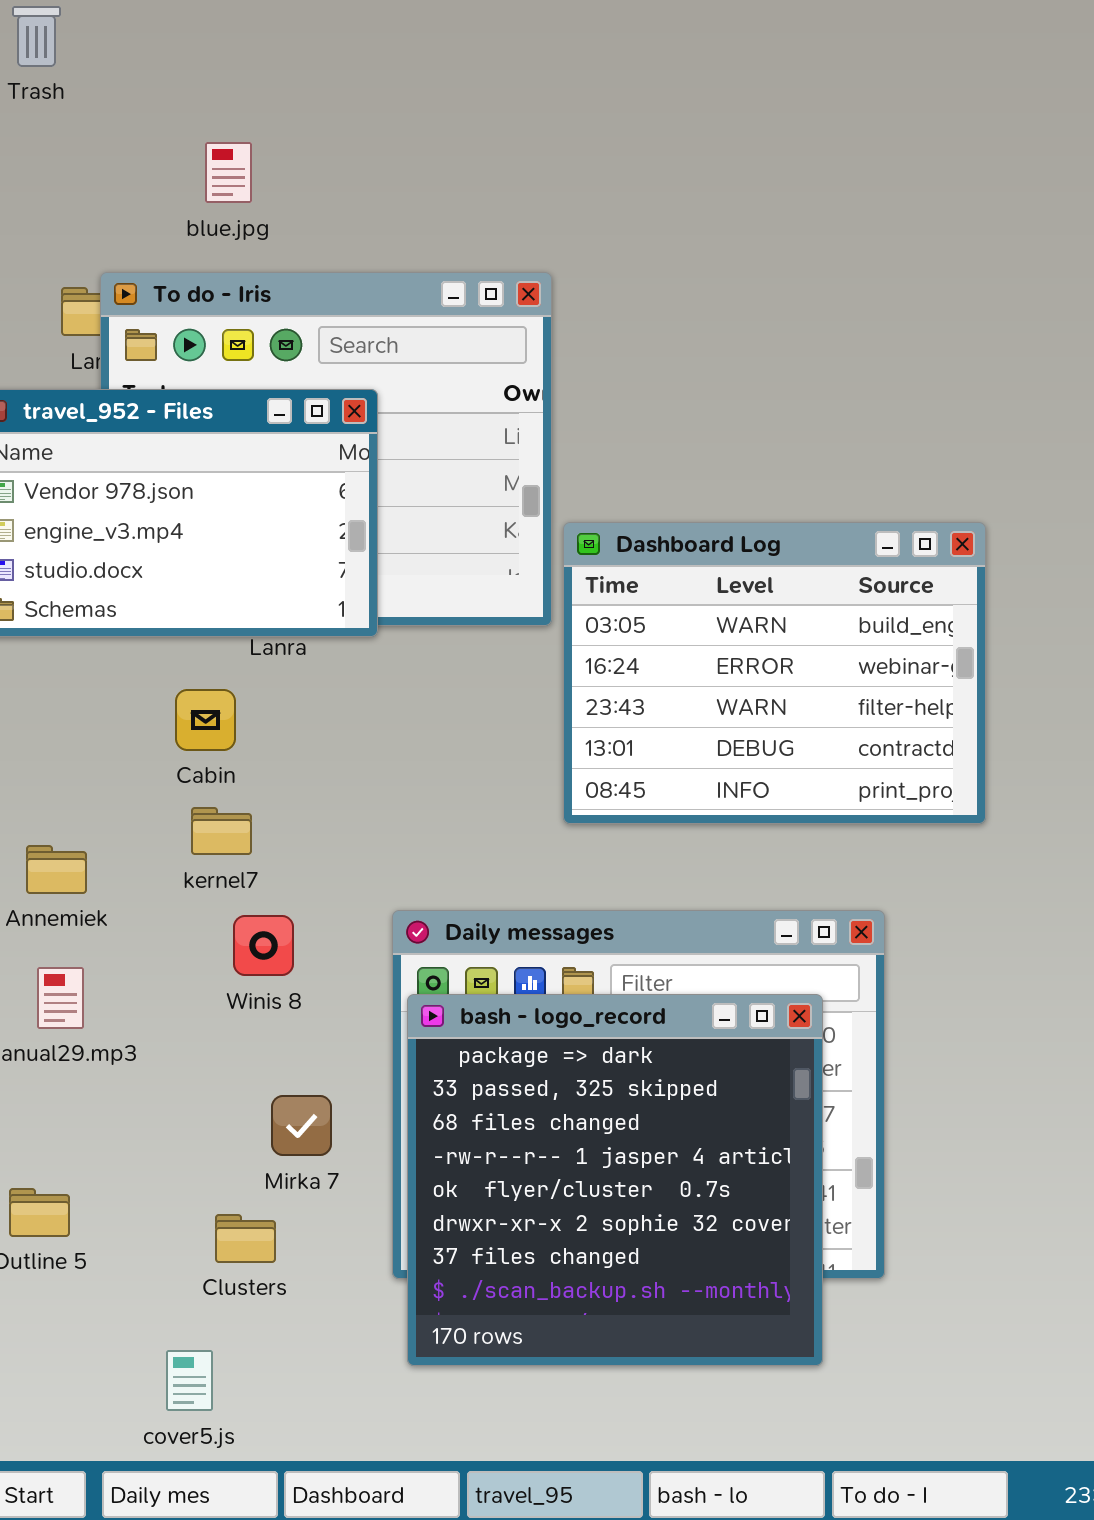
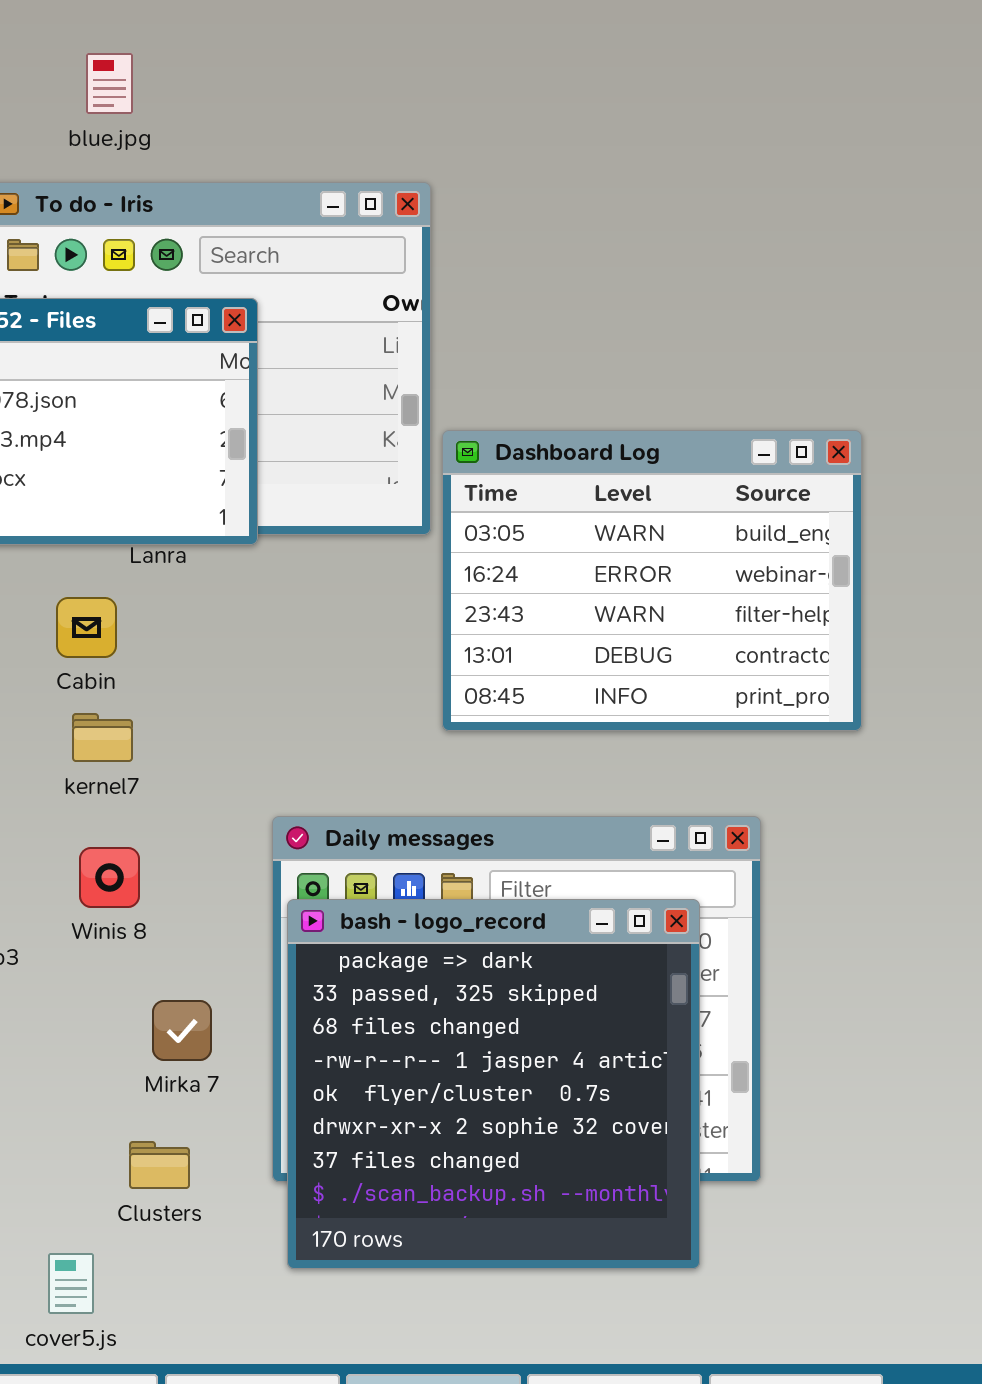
Winis 8: [233,915,294,976] -> [79,847,140,908], moved
Clusters: [215,1214,276,1263] -> [129,1141,190,1189], moved

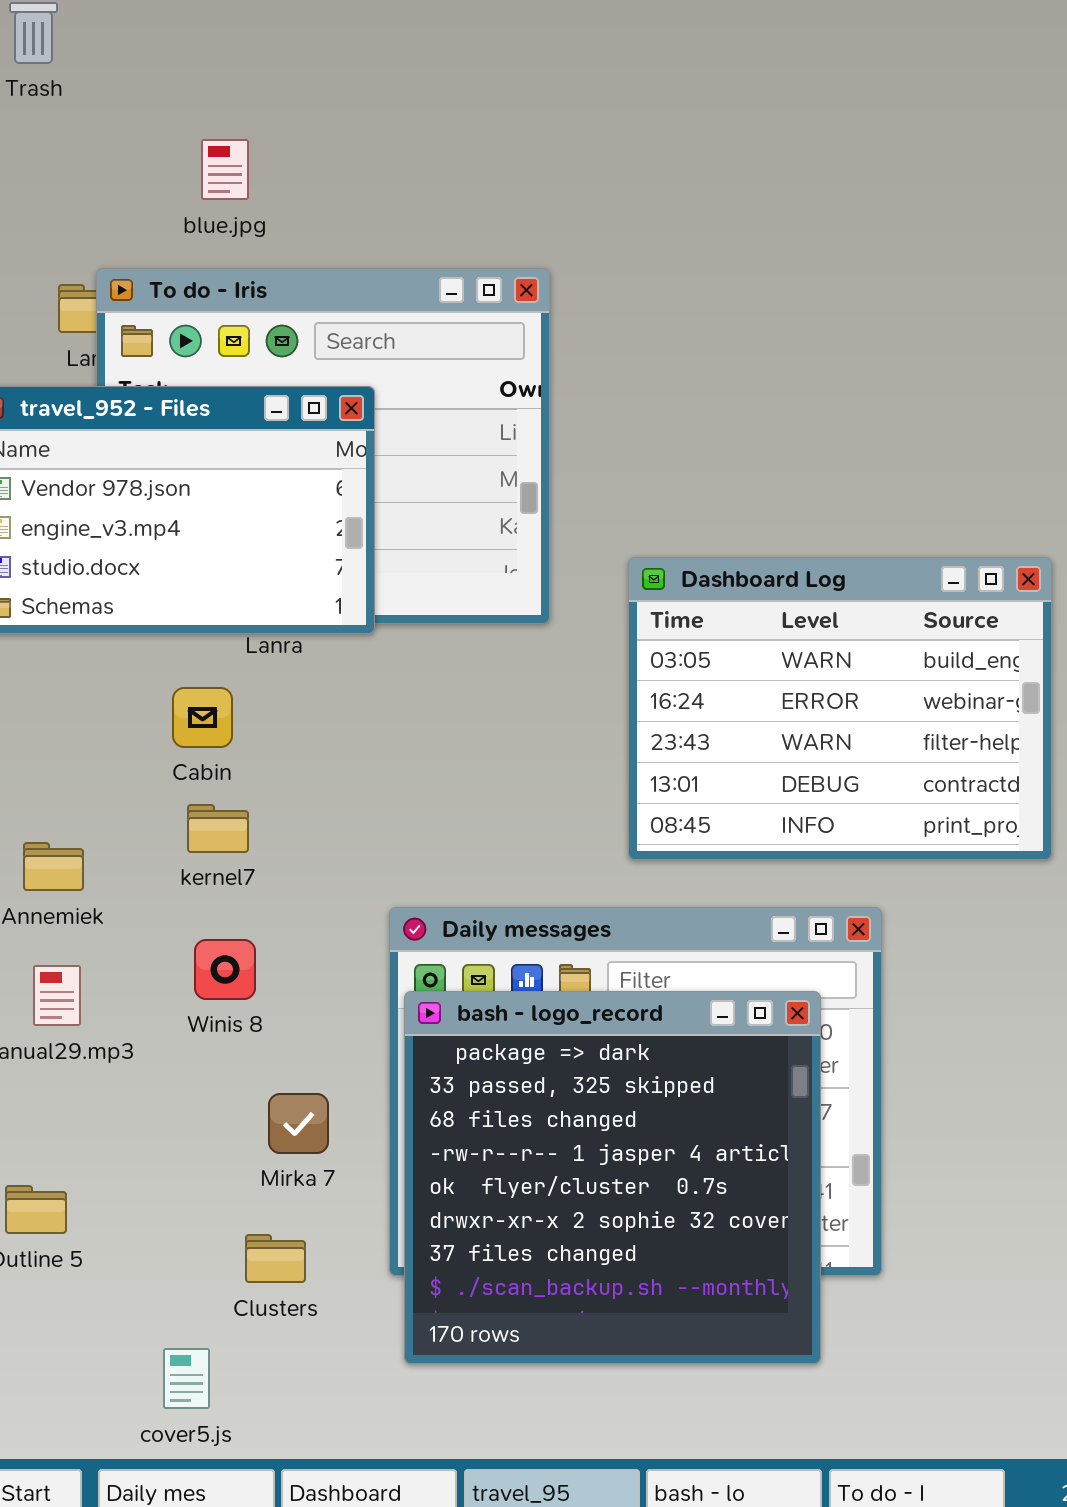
Dashboard Log: [442,430,862,731] -> [628,557,1052,860], moved

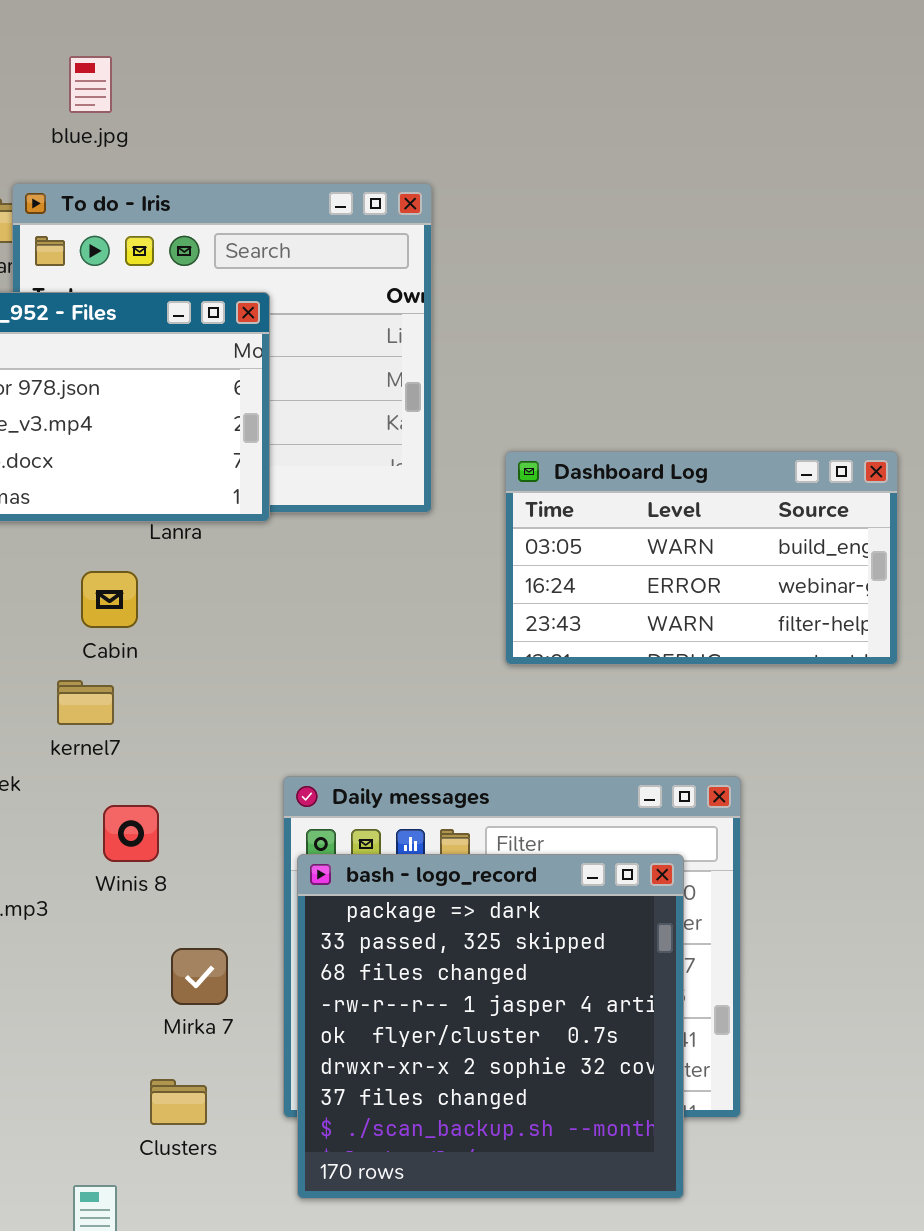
blue.jpg: [201,139,249,200] -> [69,56,112,113], moved
Dashboard Log: [628,557,1052,860] -> [505,451,898,665], resized
kernel7: [187,804,249,853] -> [57,680,114,725], moved

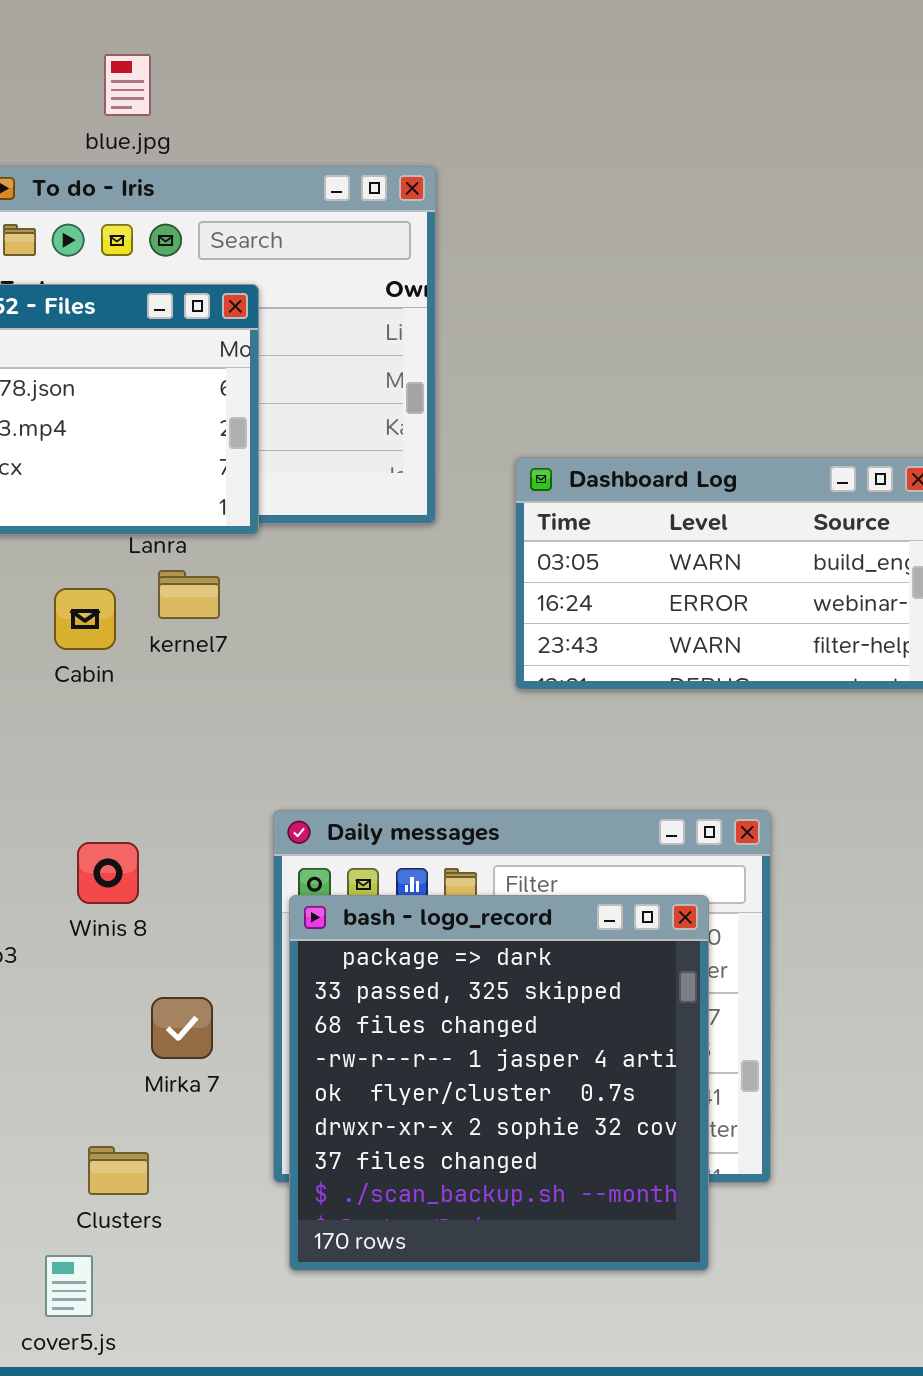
blue.jpg: [69,56,112,113] -> [104,54,151,116], moved
kernel7: [57,680,114,725] -> [158,570,220,619], moved
Clusters: [150,1079,207,1125] -> [88,1146,149,1195], moved

